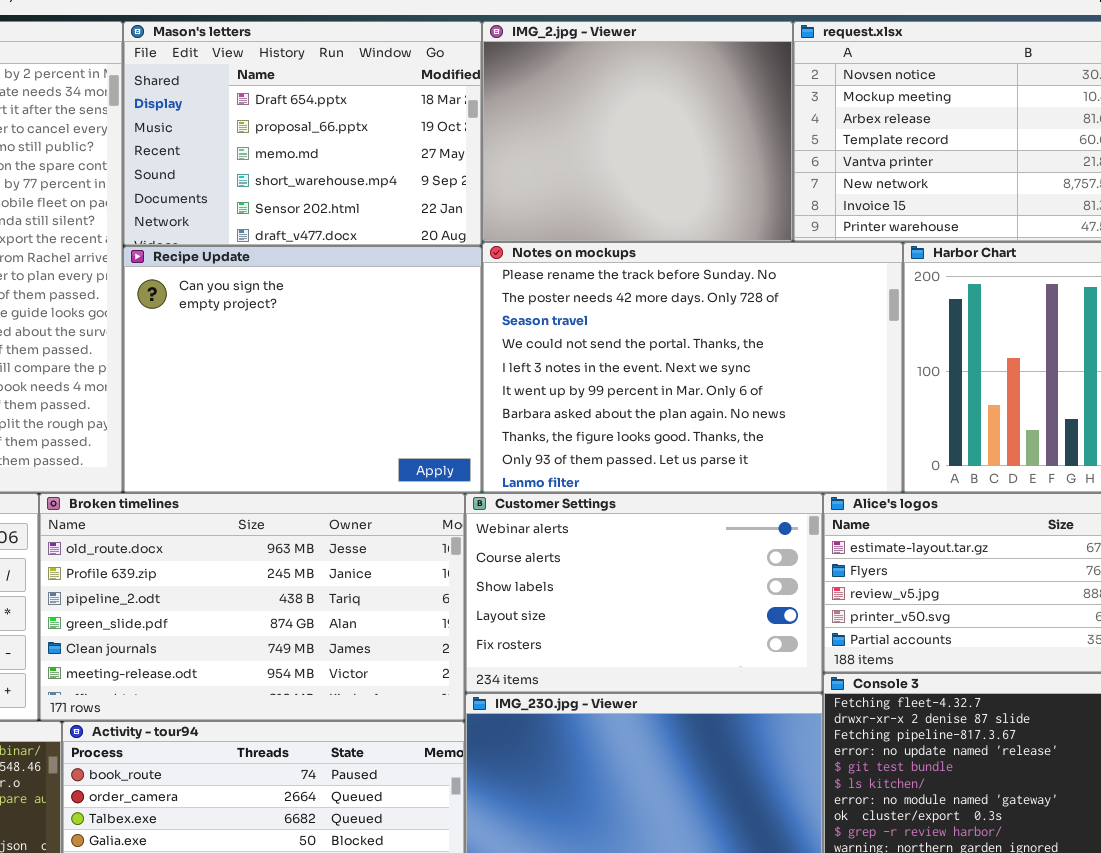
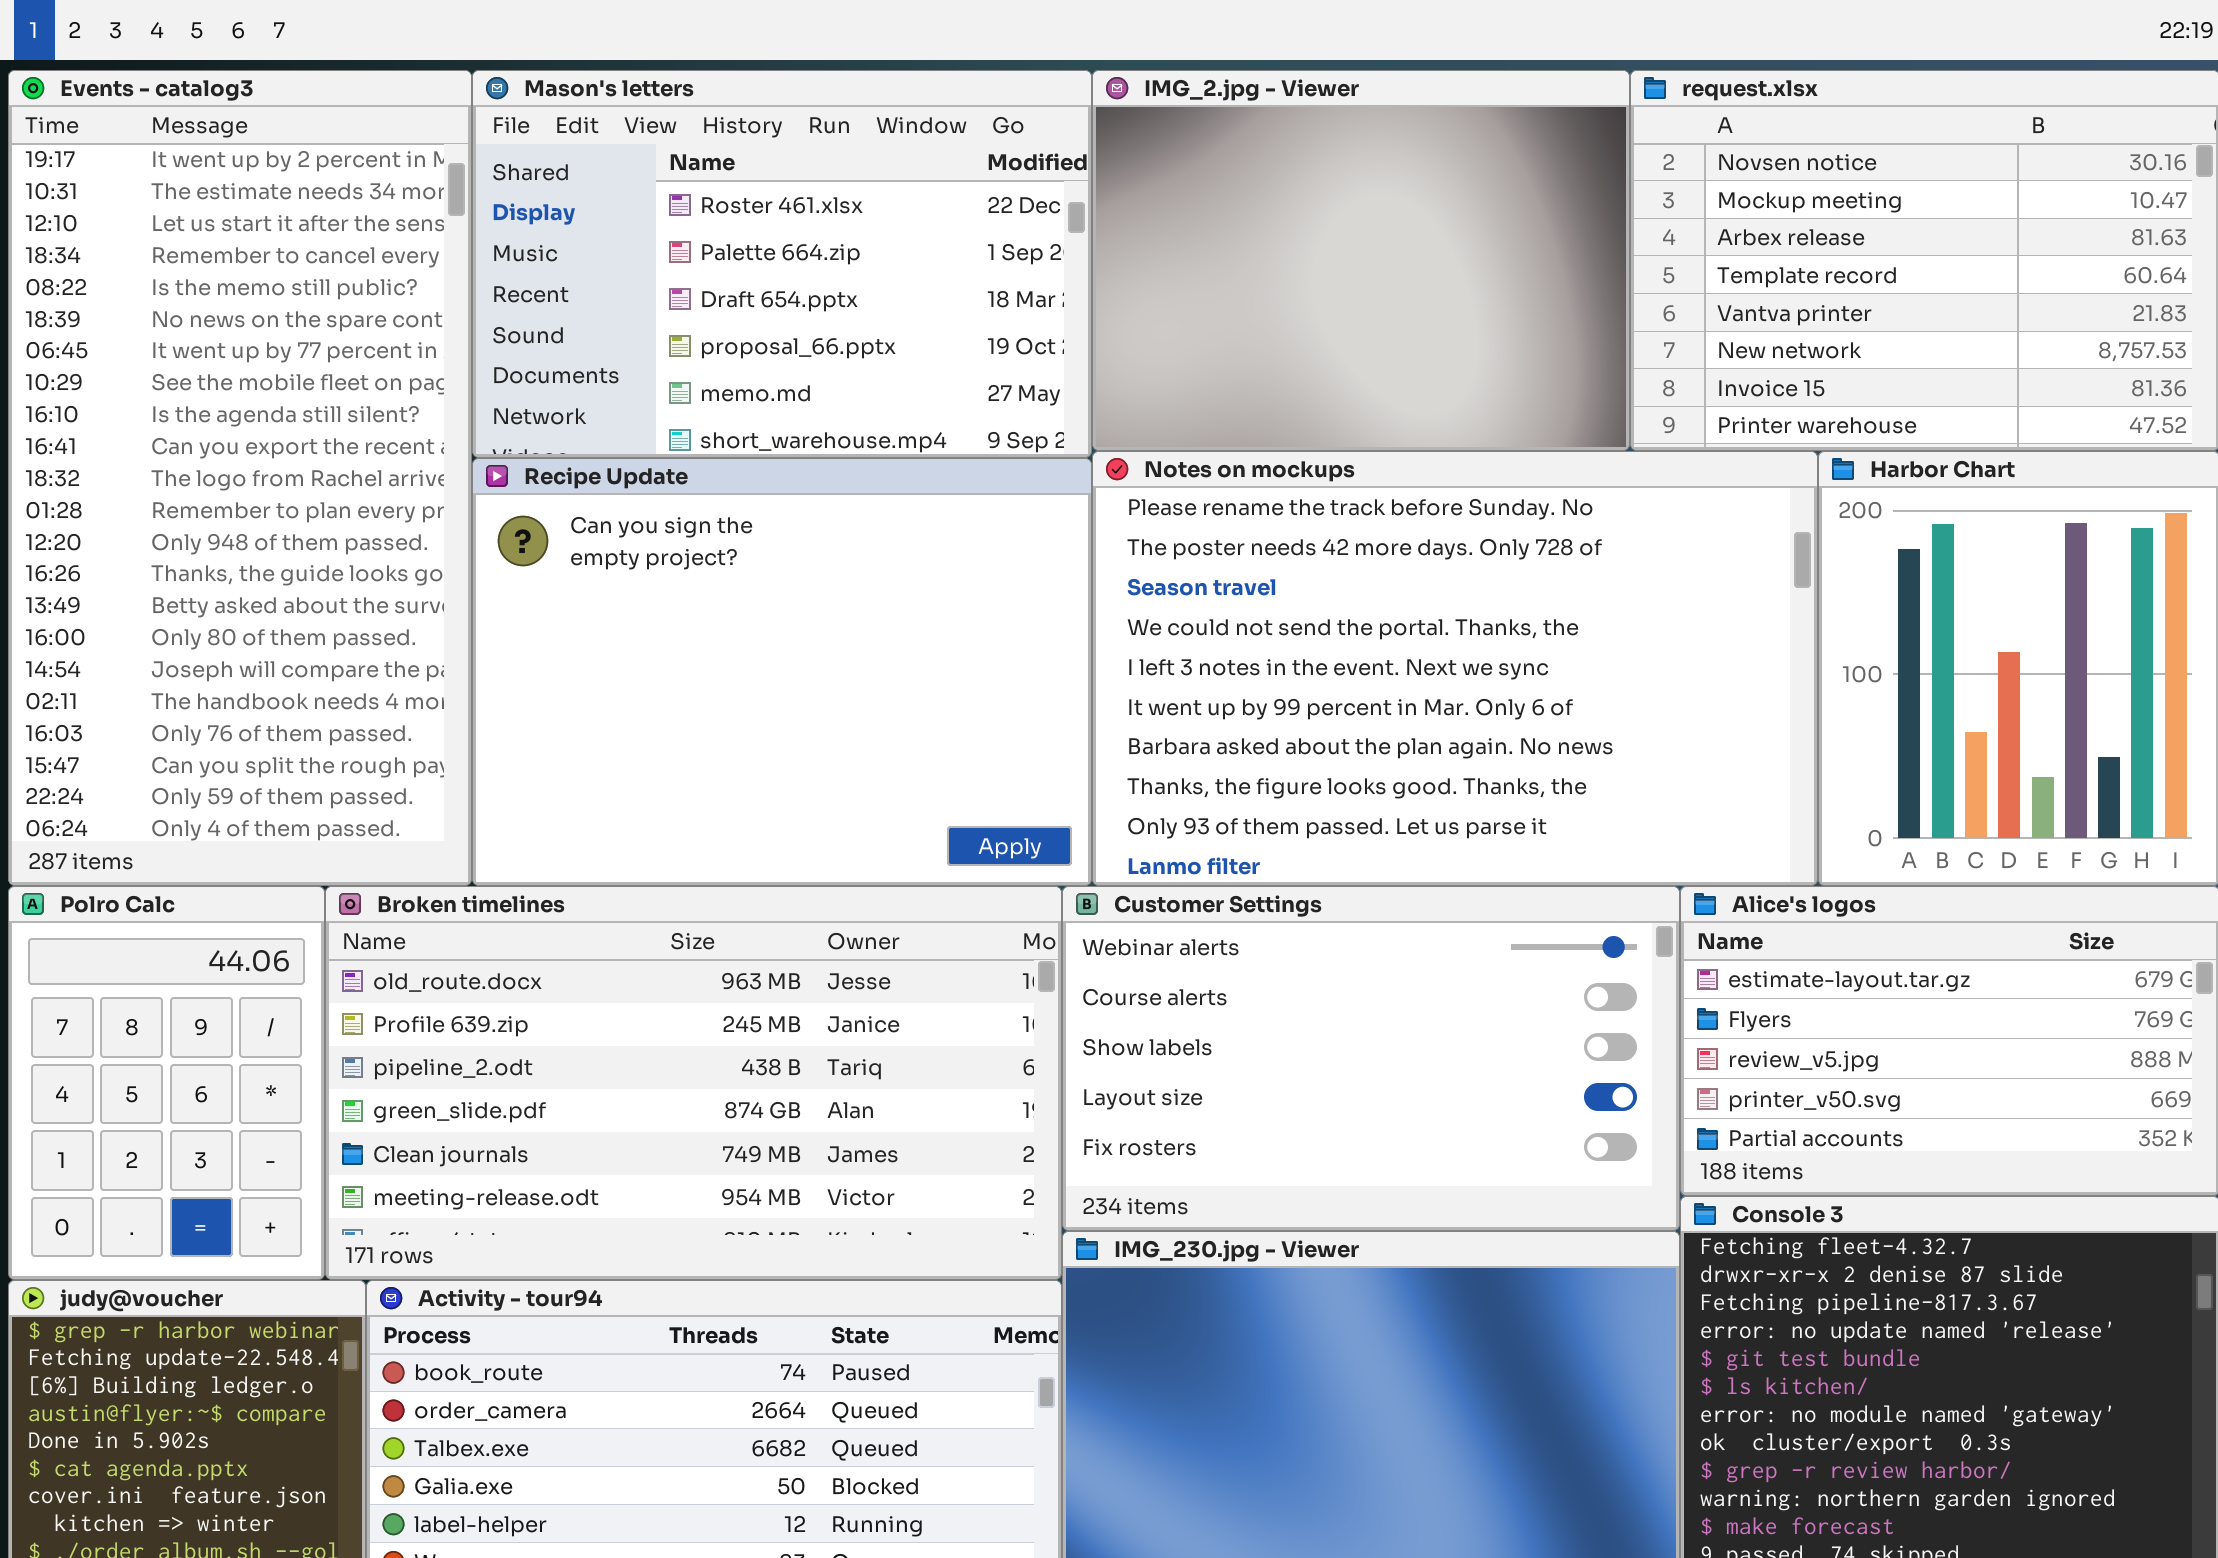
Mason's letters: [123,21,482,246] -> [472,70,1092,458], scrolled up 2 rows

